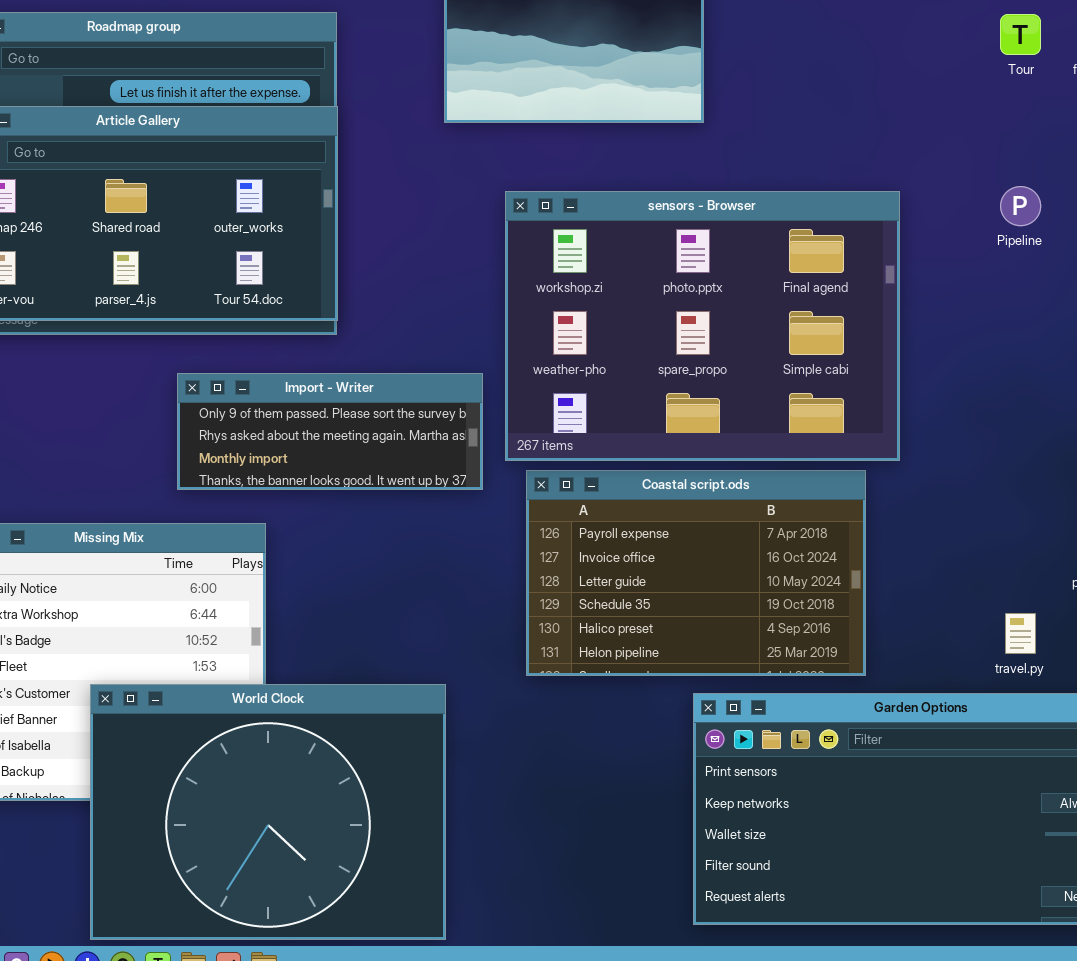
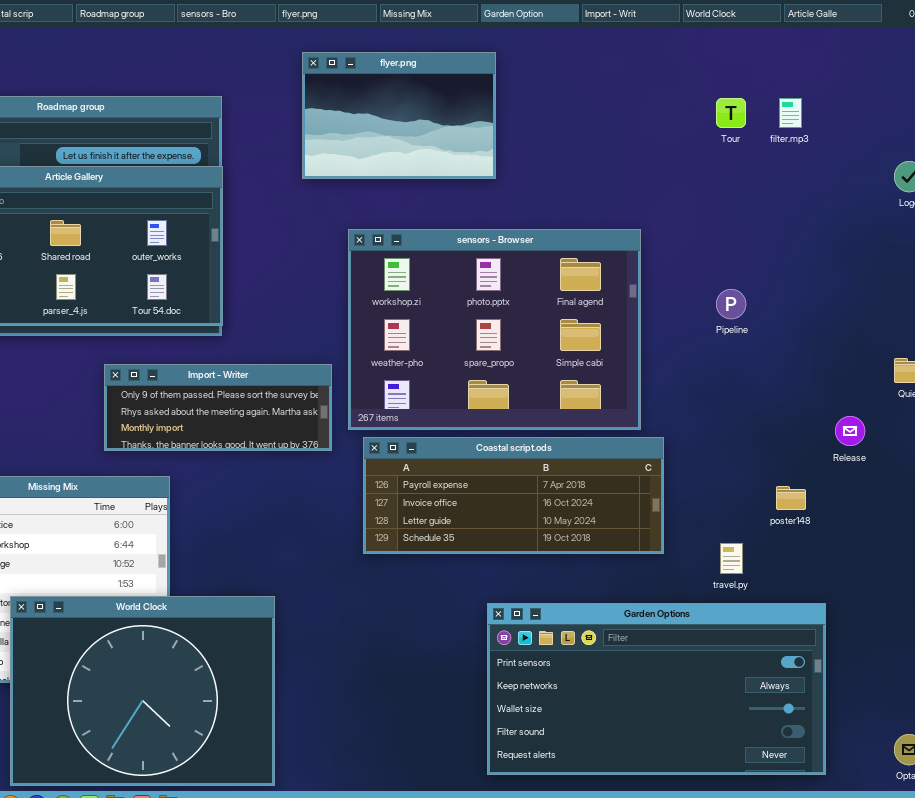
Pipeline: [1000,186,1041,226] -> [716,289,746,319], moved
Coastal script.ods: [526,470,866,676] -> [363,437,664,554], resized
World Clock: [90,684,446,940] -> [10,596,275,786], moved

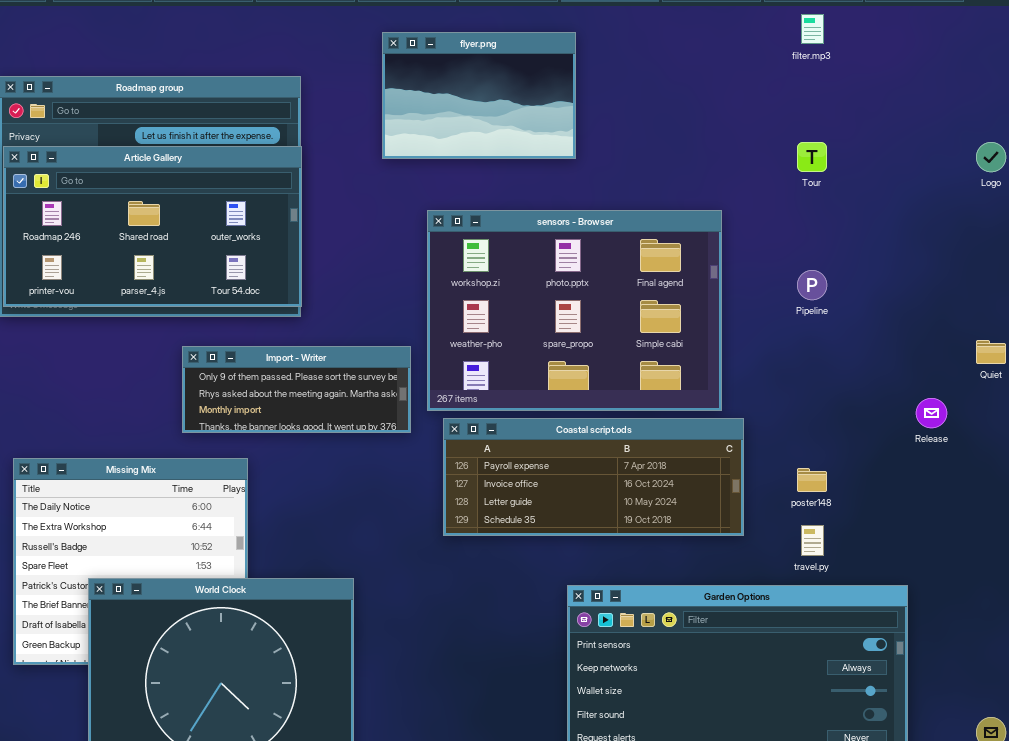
Tour: [716,98,746,128] -> [797,142,827,172], moved
filter.mp3: [779,98,802,128] -> [801,14,824,44], moved
poster148: [776,486,806,510] -> [797,468,827,492], moved

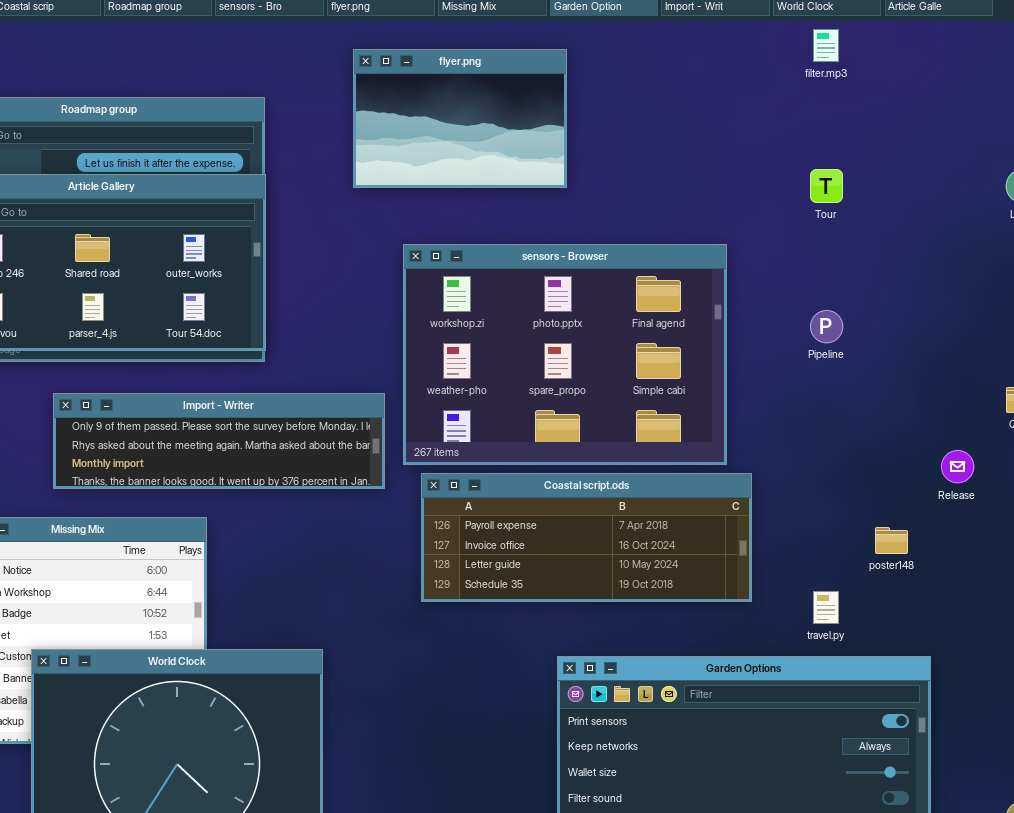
Import - Writer: [182,346,411,433] -> [53,393,385,489], resized
poster148: [797,468,827,492] -> [875,527,908,554], moved

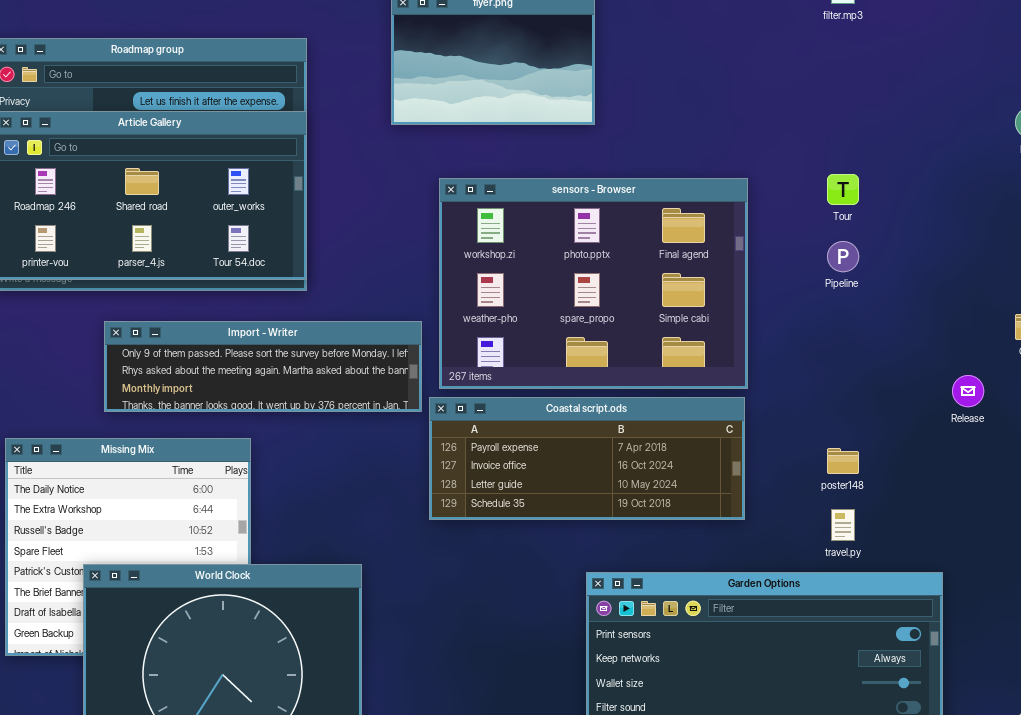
Tour: [810,169,843,203] -> [827,174,859,205], moved
Coastal script.ods: [421,473,752,602] -> [429,397,745,520], moved
poster148: [875,527,908,554] -> [827,448,859,474], moved

